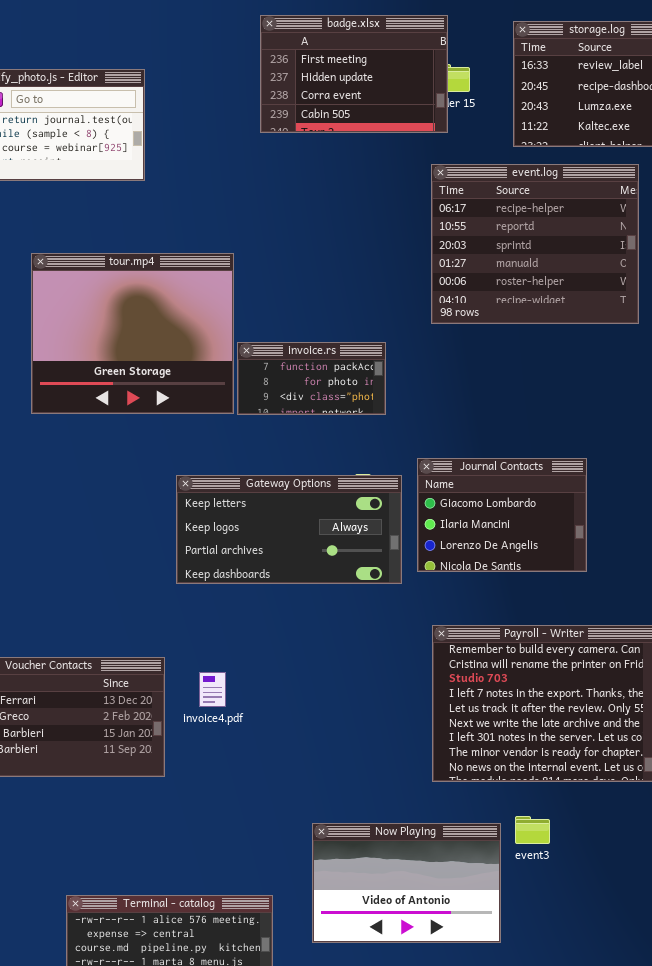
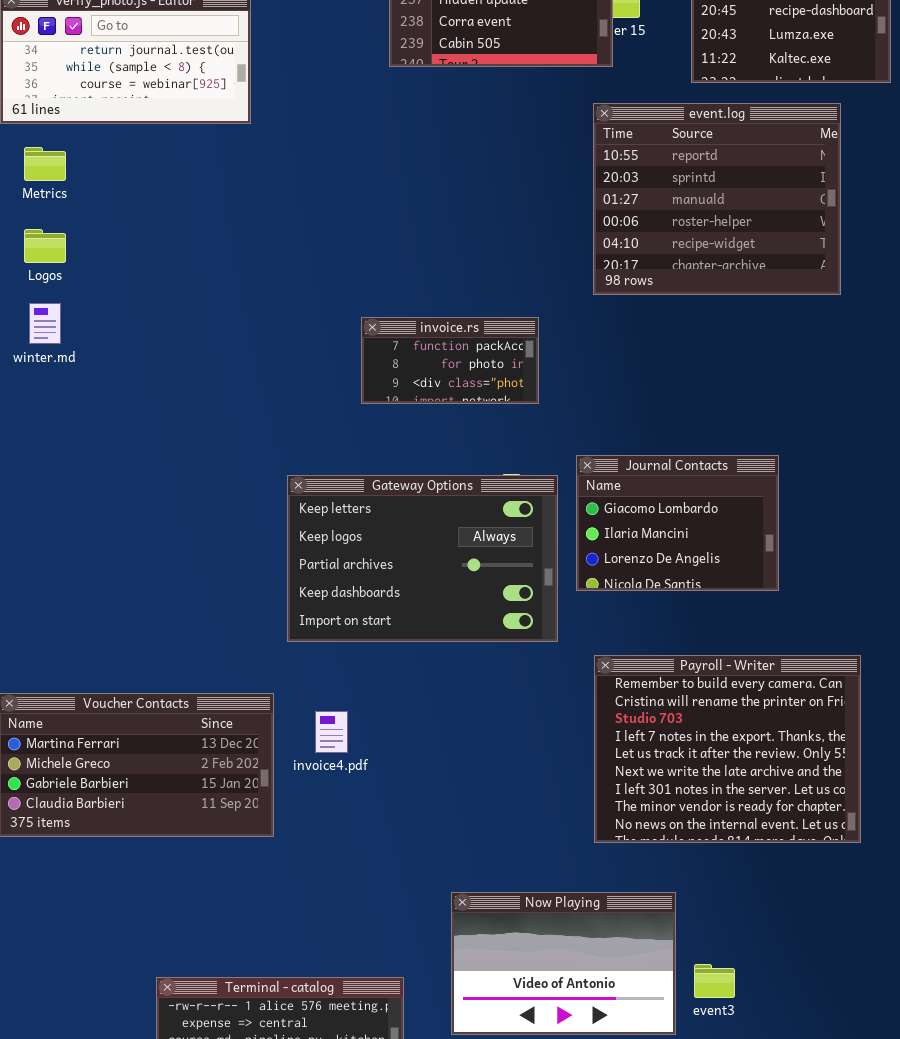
event.log: [431,164,639,324] -> [593,103,841,295], scrolled down 1 row
tour.mp4: [31,253,234,414] -> none, closed
Gateway Options: [176,475,402,584] -> [287,475,558,642], resized
event3: [515,816,550,844] -> [694,964,735,998], moved

